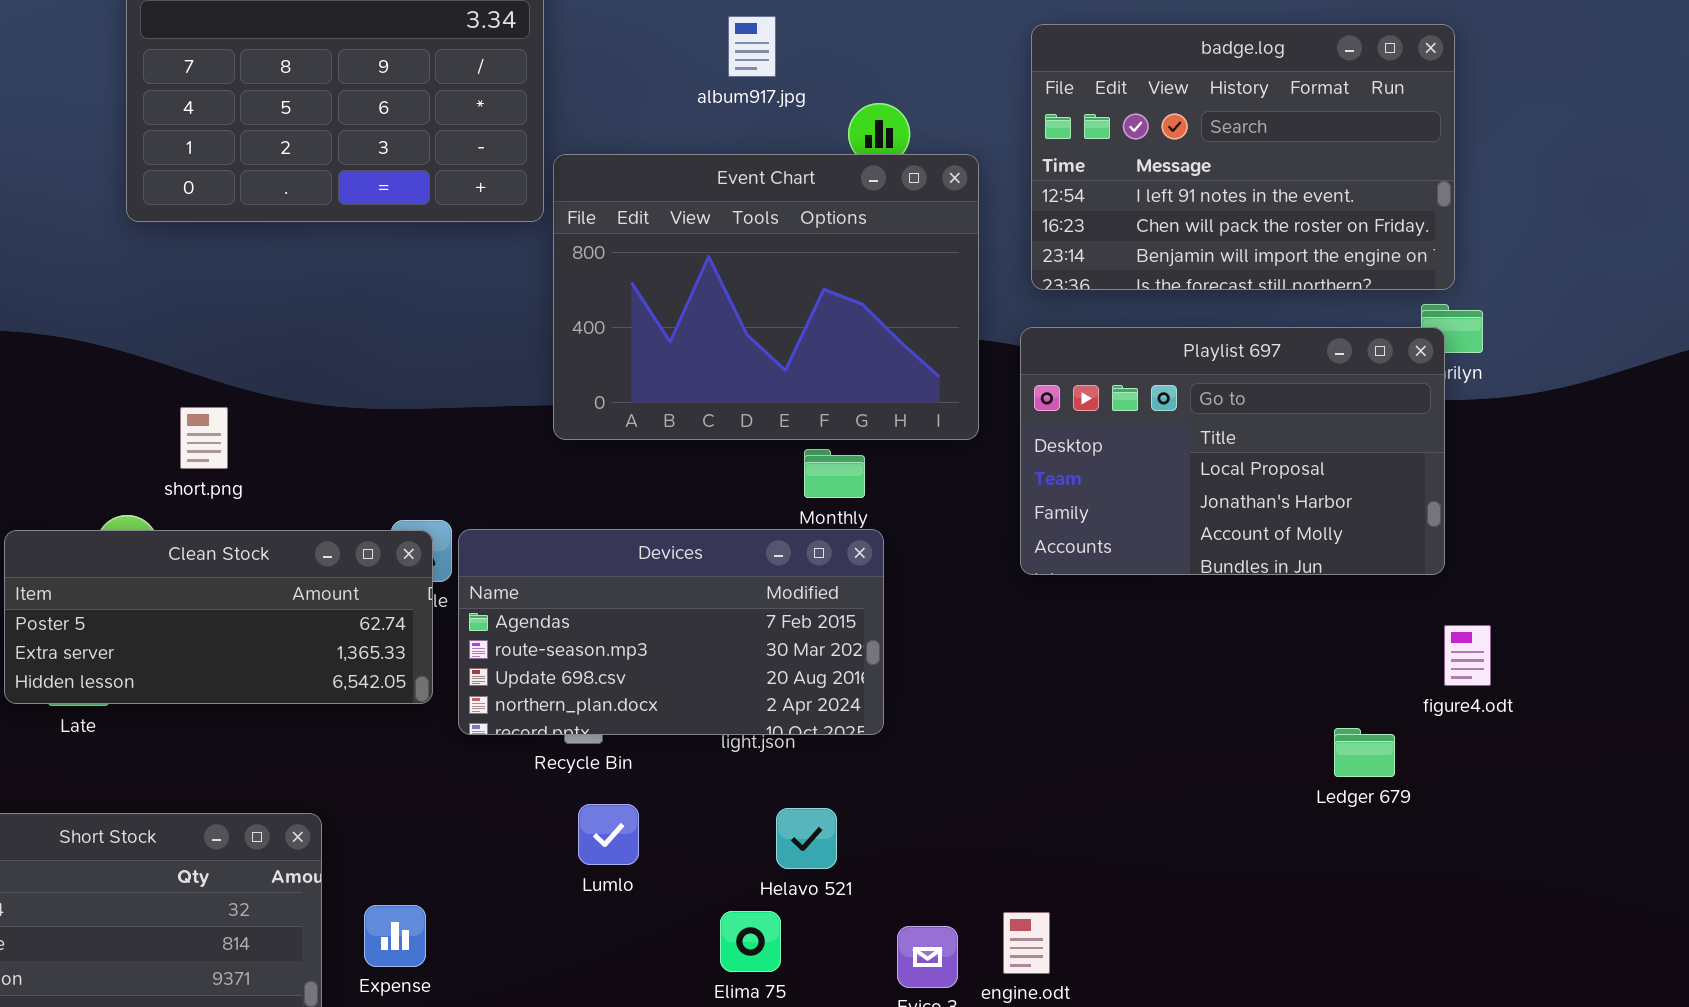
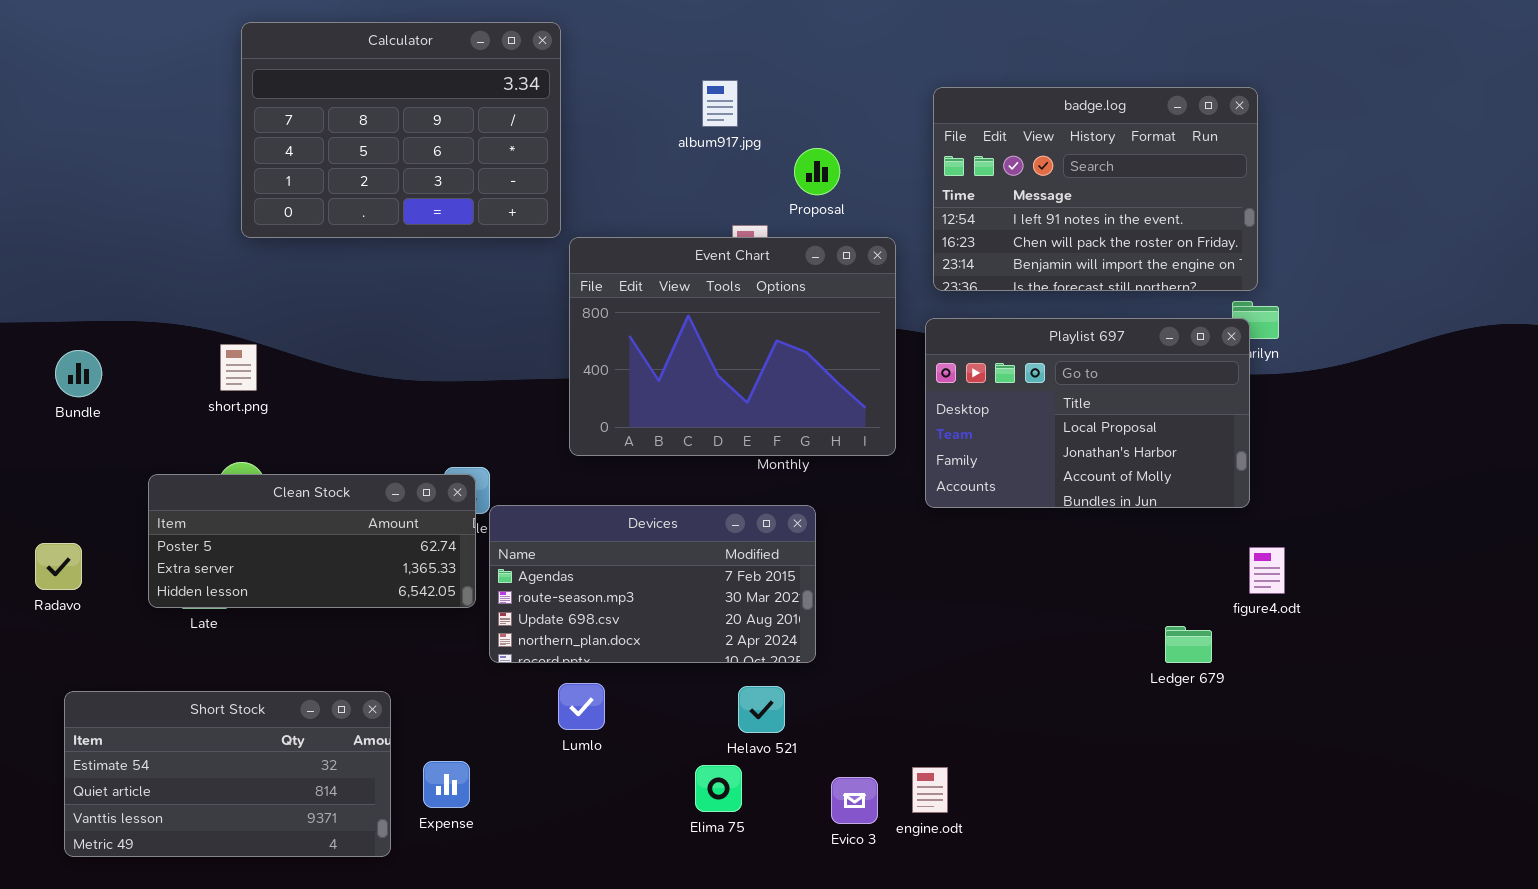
Event Chart: [553,154,979,440] -> [569,237,896,456], moved
short.png: [180,407,228,469] -> [220,344,257,391], moved
Devices: [458,529,884,735] -> [489,505,816,663], moved
Lumlo: [578,804,639,865] -> [558,683,605,730], moved

